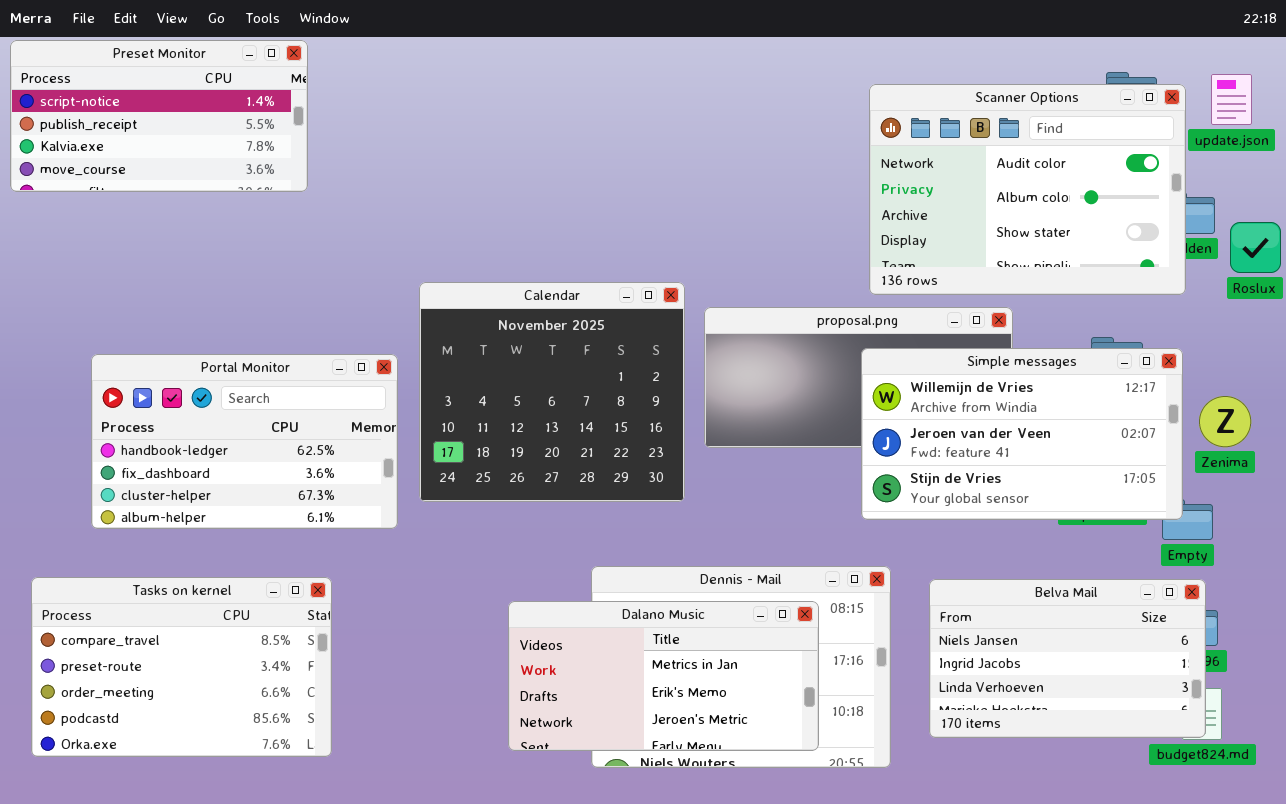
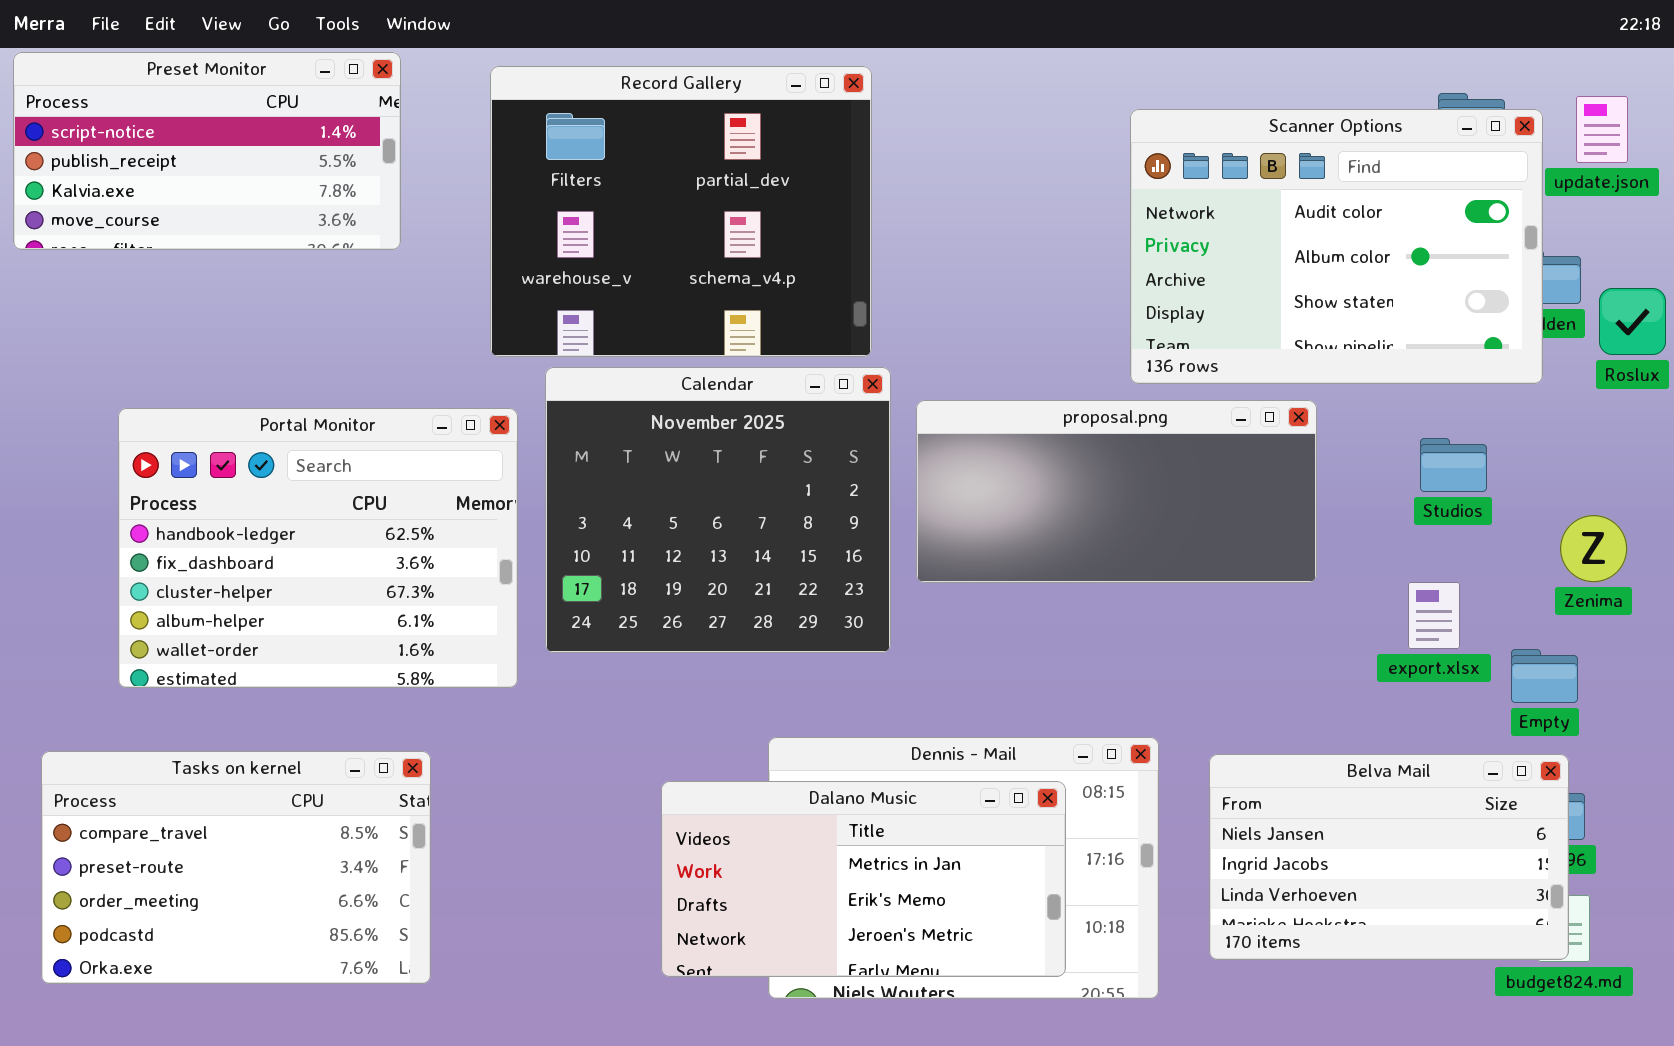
Record Gallery: none -> [490,66,872,357], opened
Simple messages: [861,348,1183,520] -> none, closed
Portal Monitor: [91,354,398,529] -> [118,408,518,688], resized

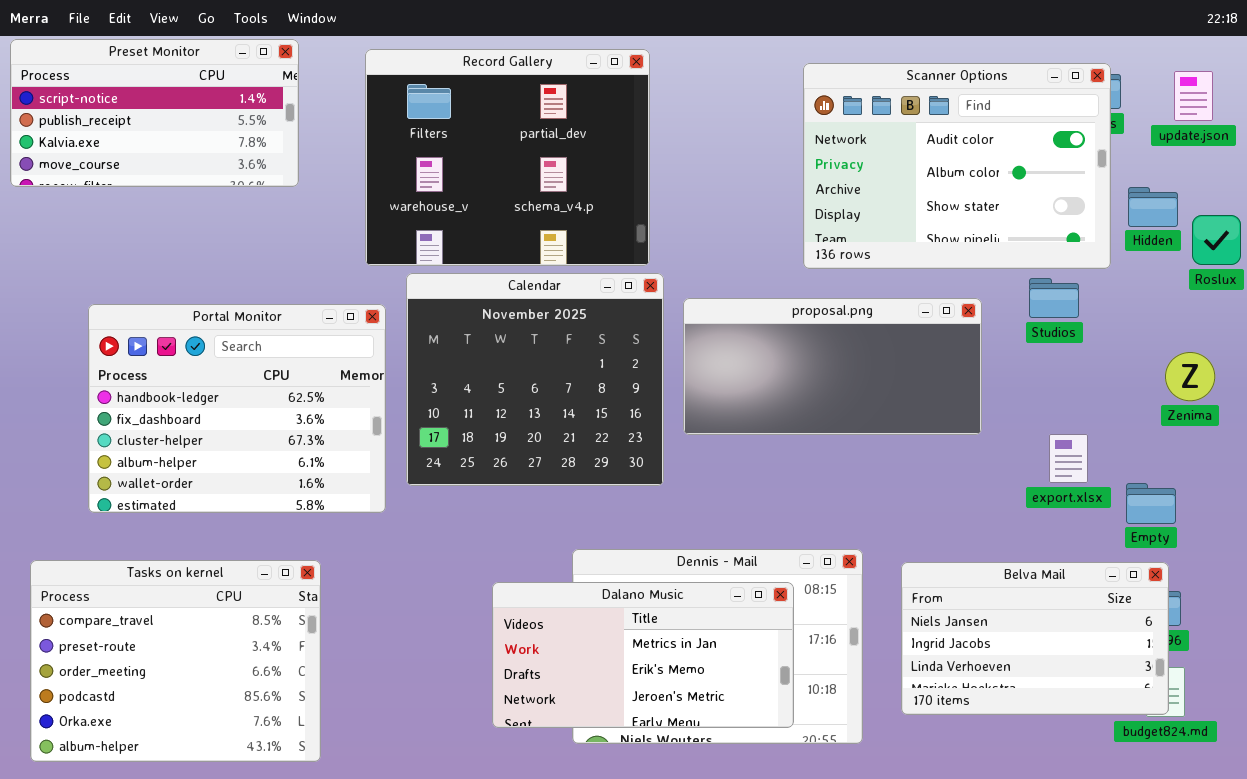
Scanner Options: [1130,109,1543,384] -> [803,63,1111,269], moved
Studios: [1420,438,1487,492] -> [1029,278,1079,318], moved
Zenima: [1560,515,1627,582] -> [1165,352,1215,401], moved
Tasks on kernel: [41,751,431,984] -> [30,560,321,762], resized

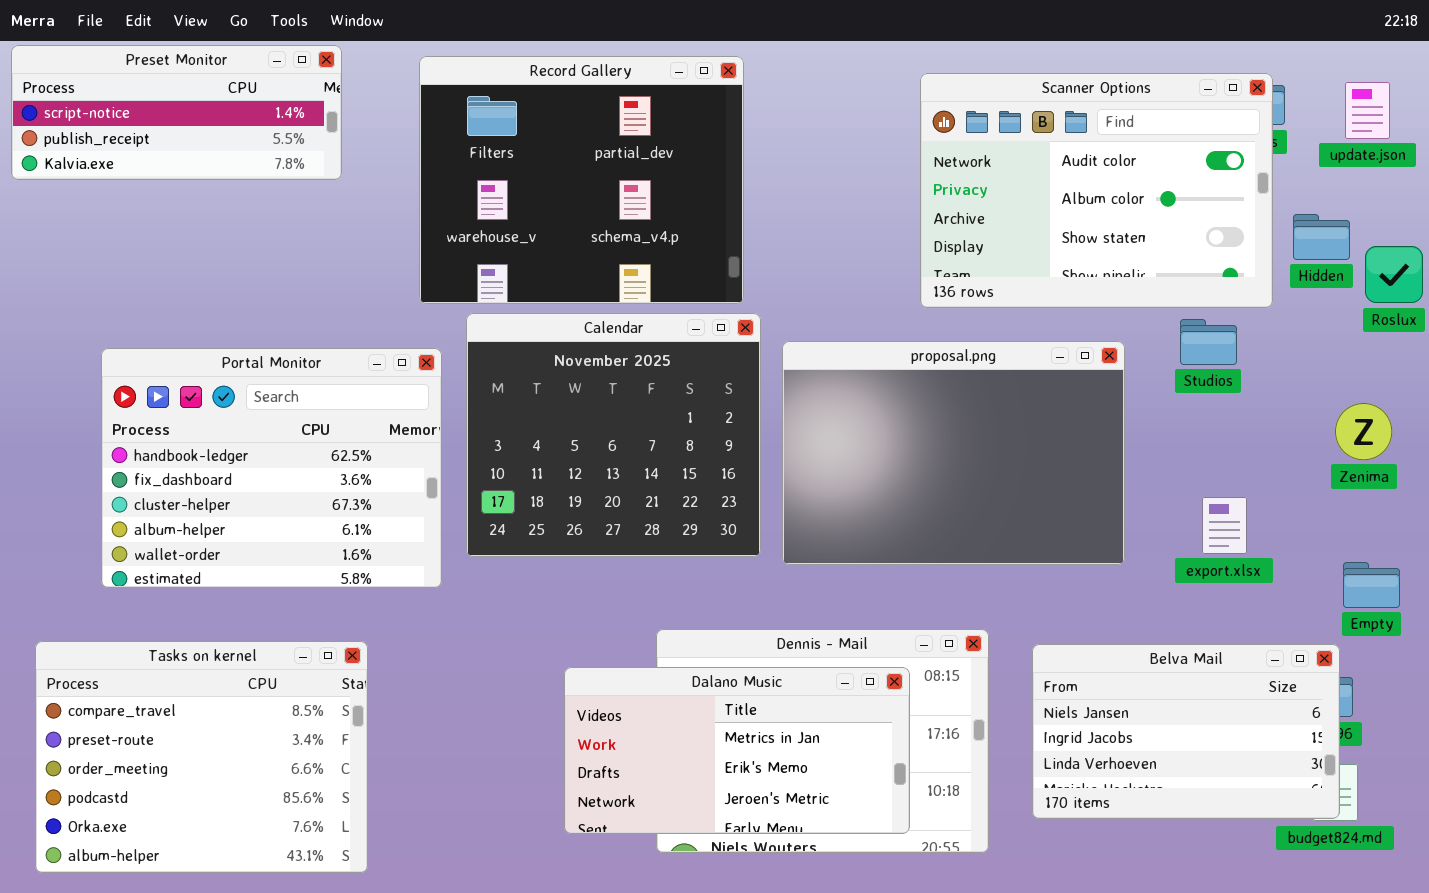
Preset Monitor: [10,39,299,187] -> [11,45,342,180], resized
proposal.png: [683,298,982,435] -> [782,341,1125,565], resized
Empty: [1126,483,1176,524] -> [1343,562,1400,608], moved

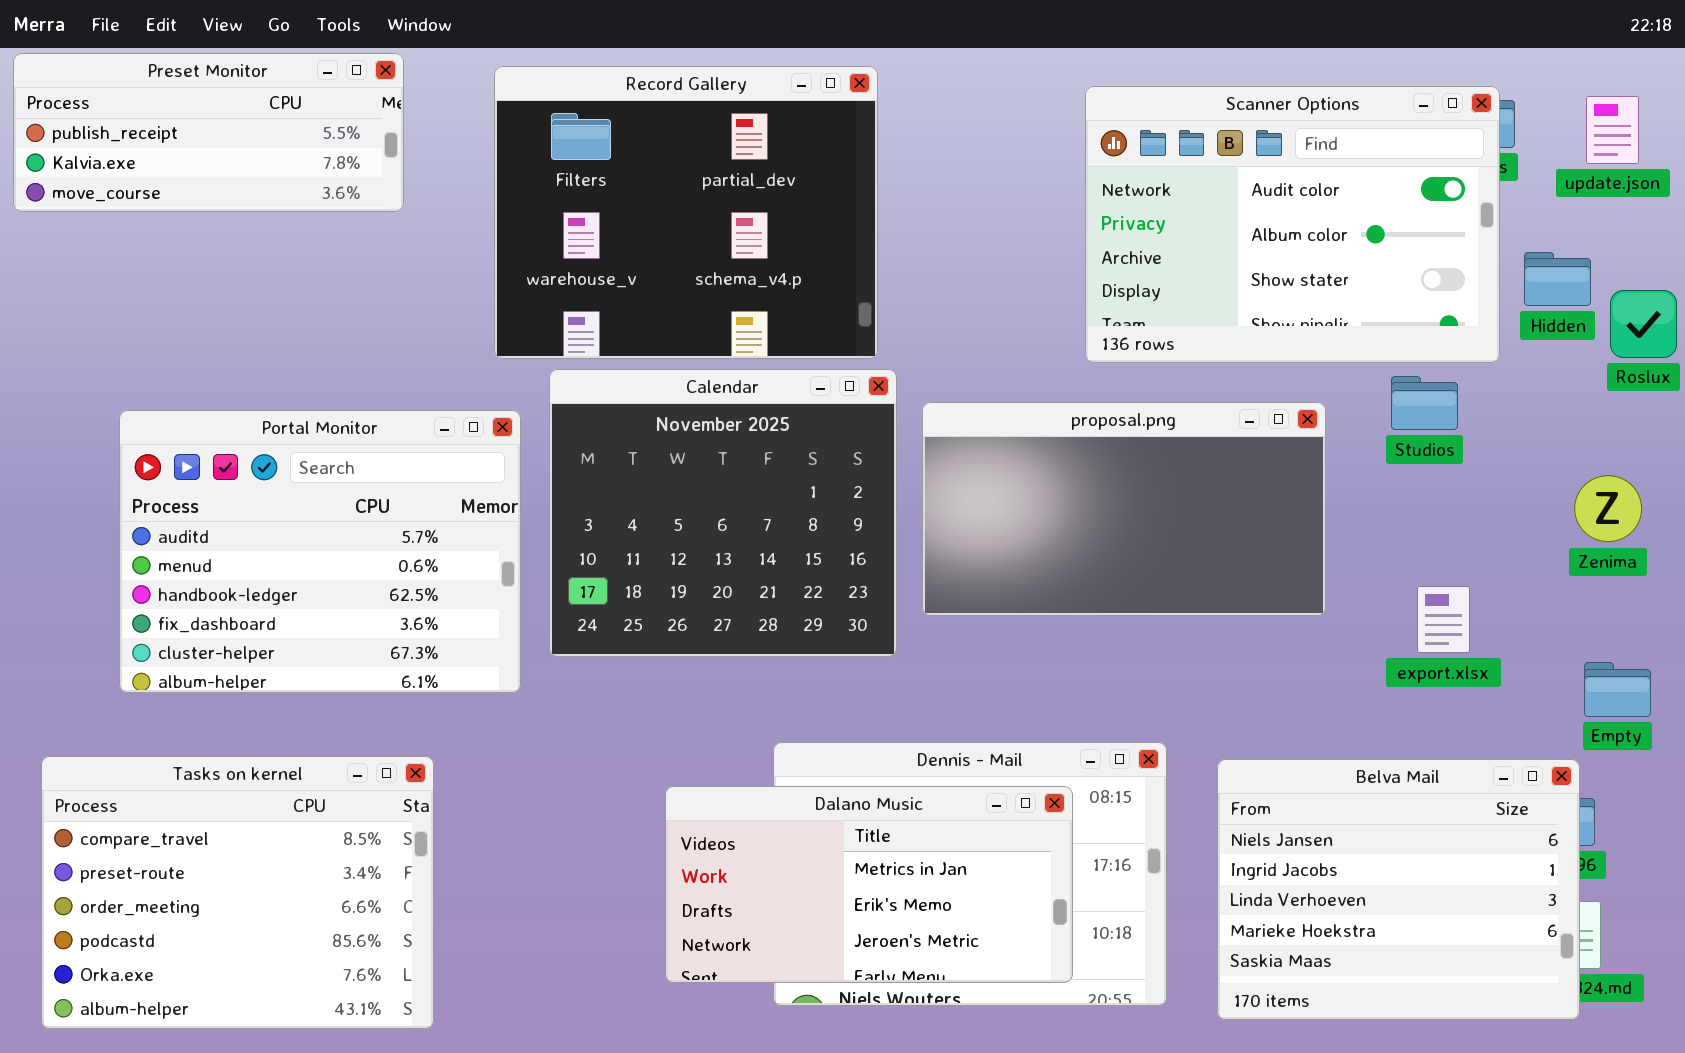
Preset Monitor: [11,45,342,180] -> [13,53,404,212], scrolled down 1 row
proposal.png: [782,341,1125,565] -> [922,402,1326,616], resized
Portal Monitor: [101,348,442,588] -> [119,410,521,693], scrolled up 2 rows
Belva Mail: [1032,644,1340,819] -> [1217,759,1580,1020], resized

